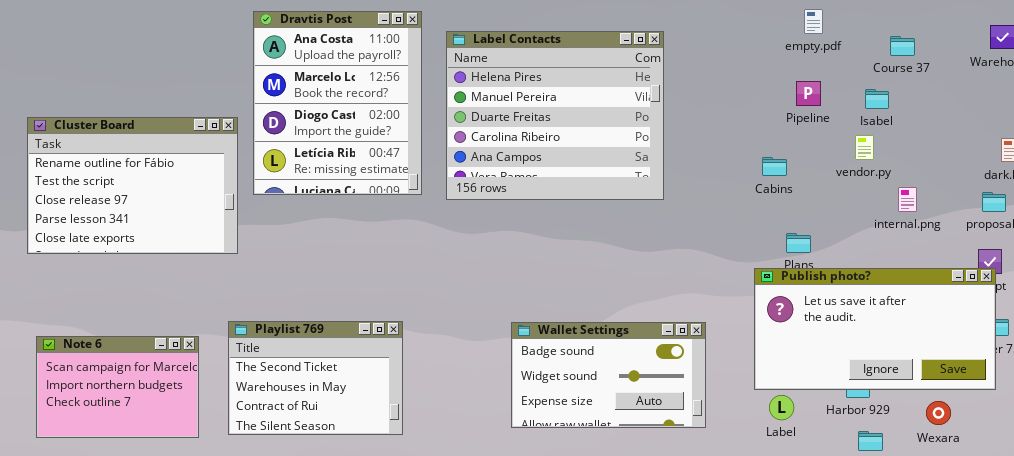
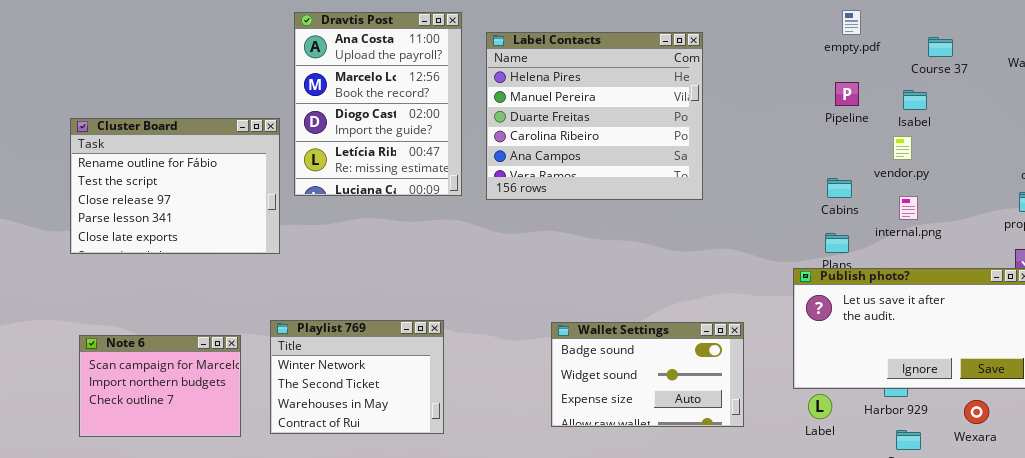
Cabins: [762,157,787,176] -> [827,178,852,198], moved
internal.png: [898,187,917,212] -> [899,196,918,220], moved
Playlist 769: [228,321,403,435] -> [270,320,444,434], scrolled up 1 row

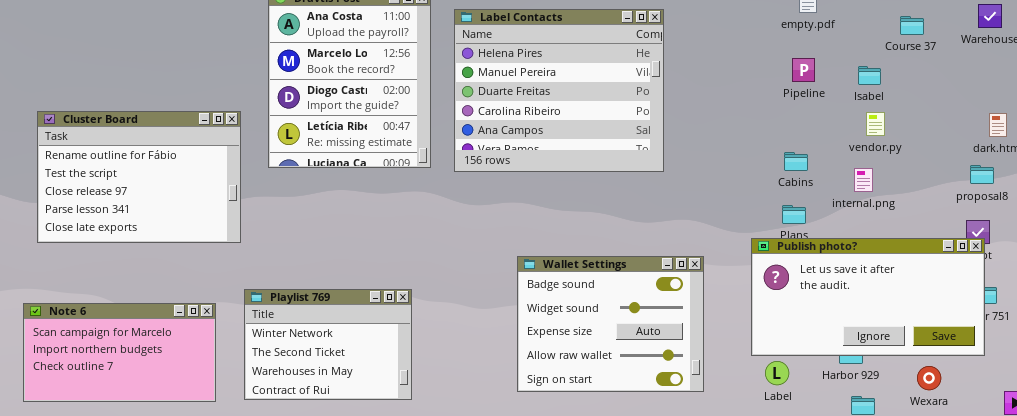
Course 37: [928,37,953,57] -> [900,16,924,35], moved
Cluster Board: [70,118,280,254] -> [37,111,241,243], moved
vendor.py: [893,136,912,160] -> [866,112,885,136], moved
Wallet Settings: [551,322,744,427] -> [517,256,704,392], resized
Note 6: [79,335,241,437] -> [23,303,216,402], resized

